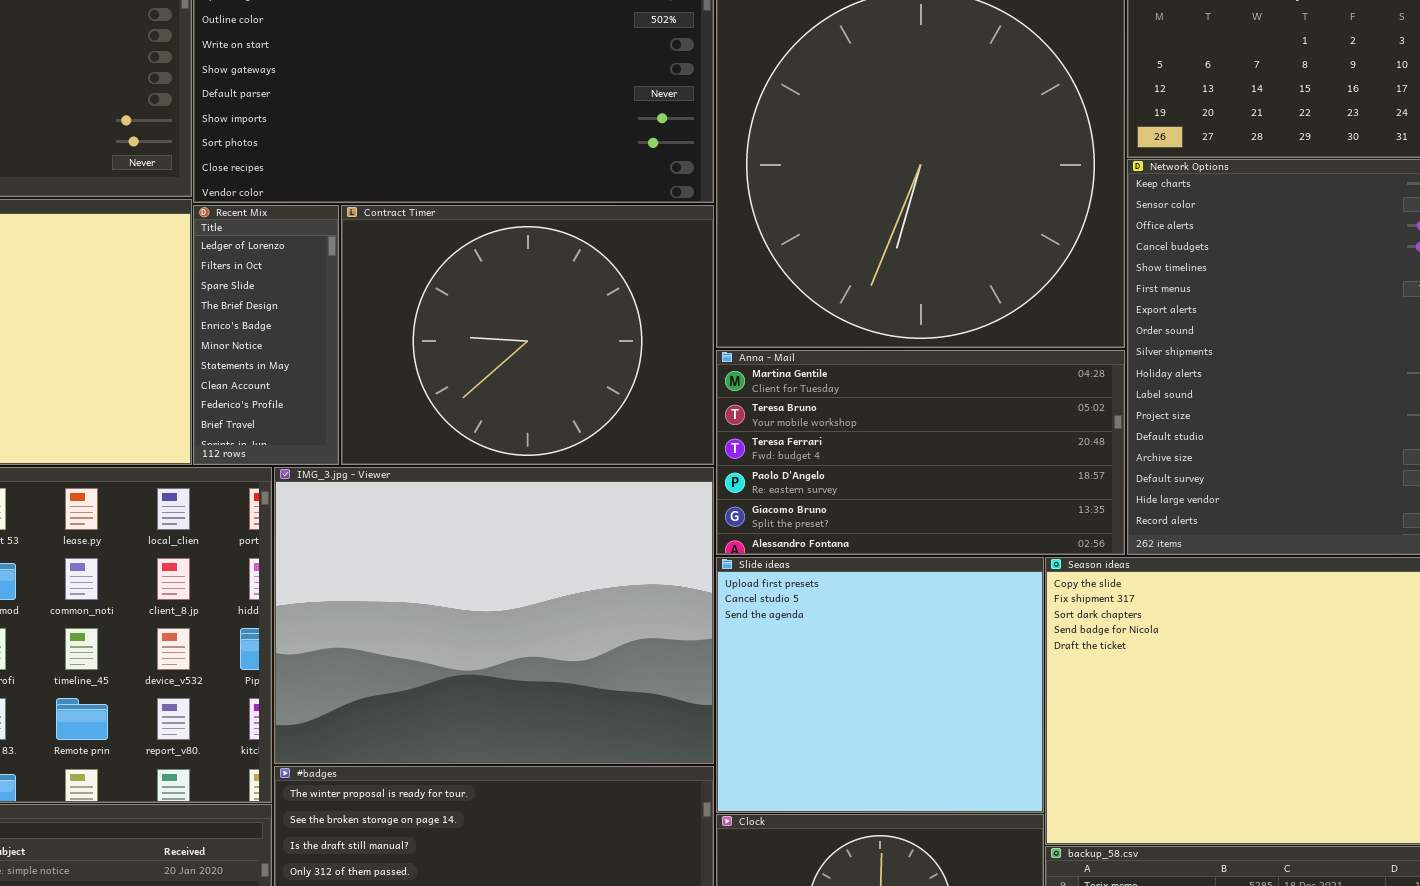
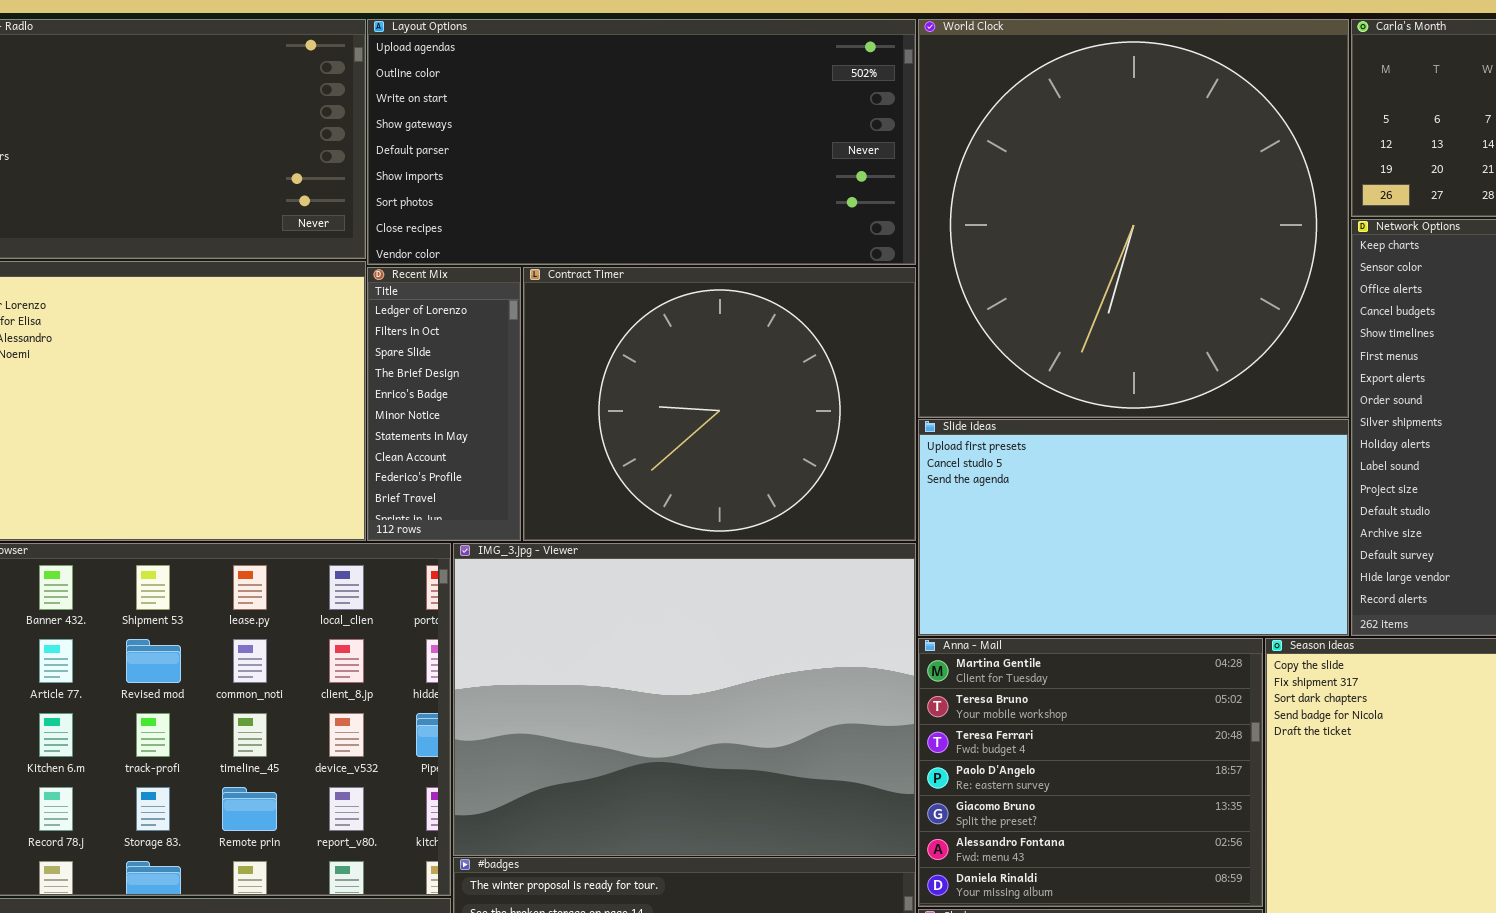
Anna - Mail: [716,350,1125,555] -> [918,638,1263,907], moved, resized
Slide ideas: [716,557,1044,813] -> [918,419,1349,636], moved, resized

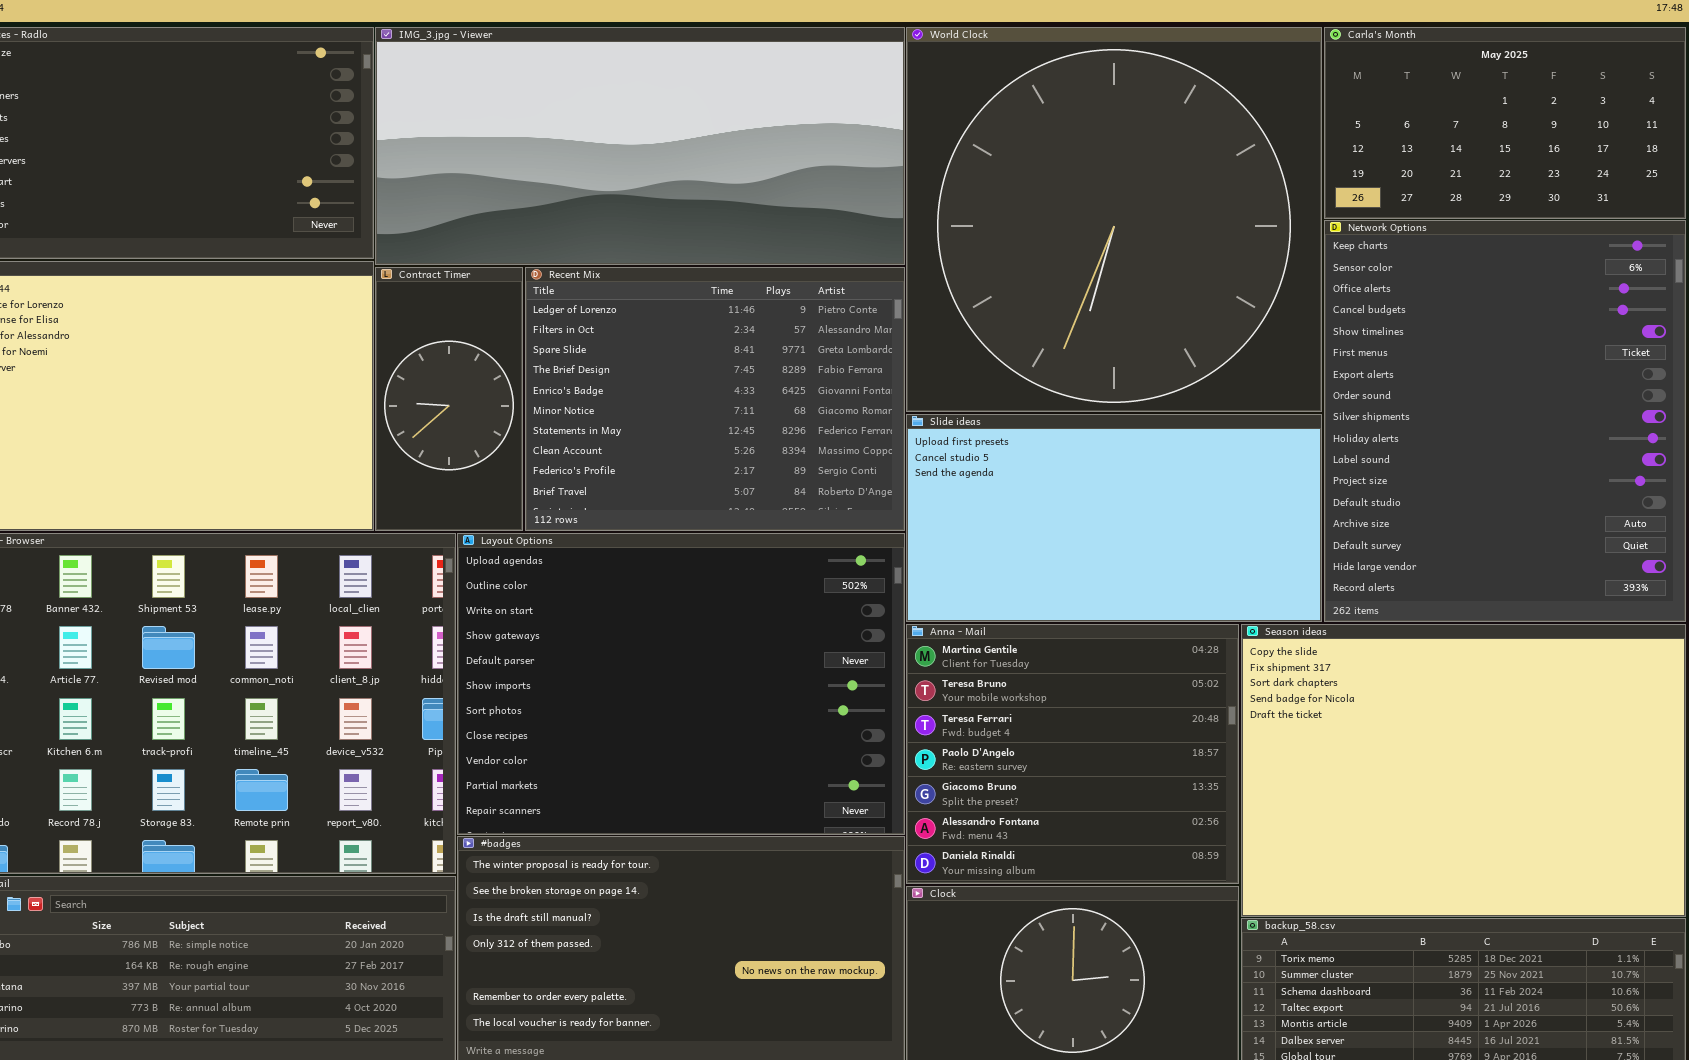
Layout Options: [367,19,916,265] -> [457,533,905,835], moved, resized
Recent Mix: [367,267,521,541] -> [525,267,905,531], moved, resized
Contract Timer: [523,267,916,541] -> [375,267,523,531], moved, resized
IMG_3.jpg - Viewer: [453,543,916,856] -> [375,27,905,265], moved, resized

